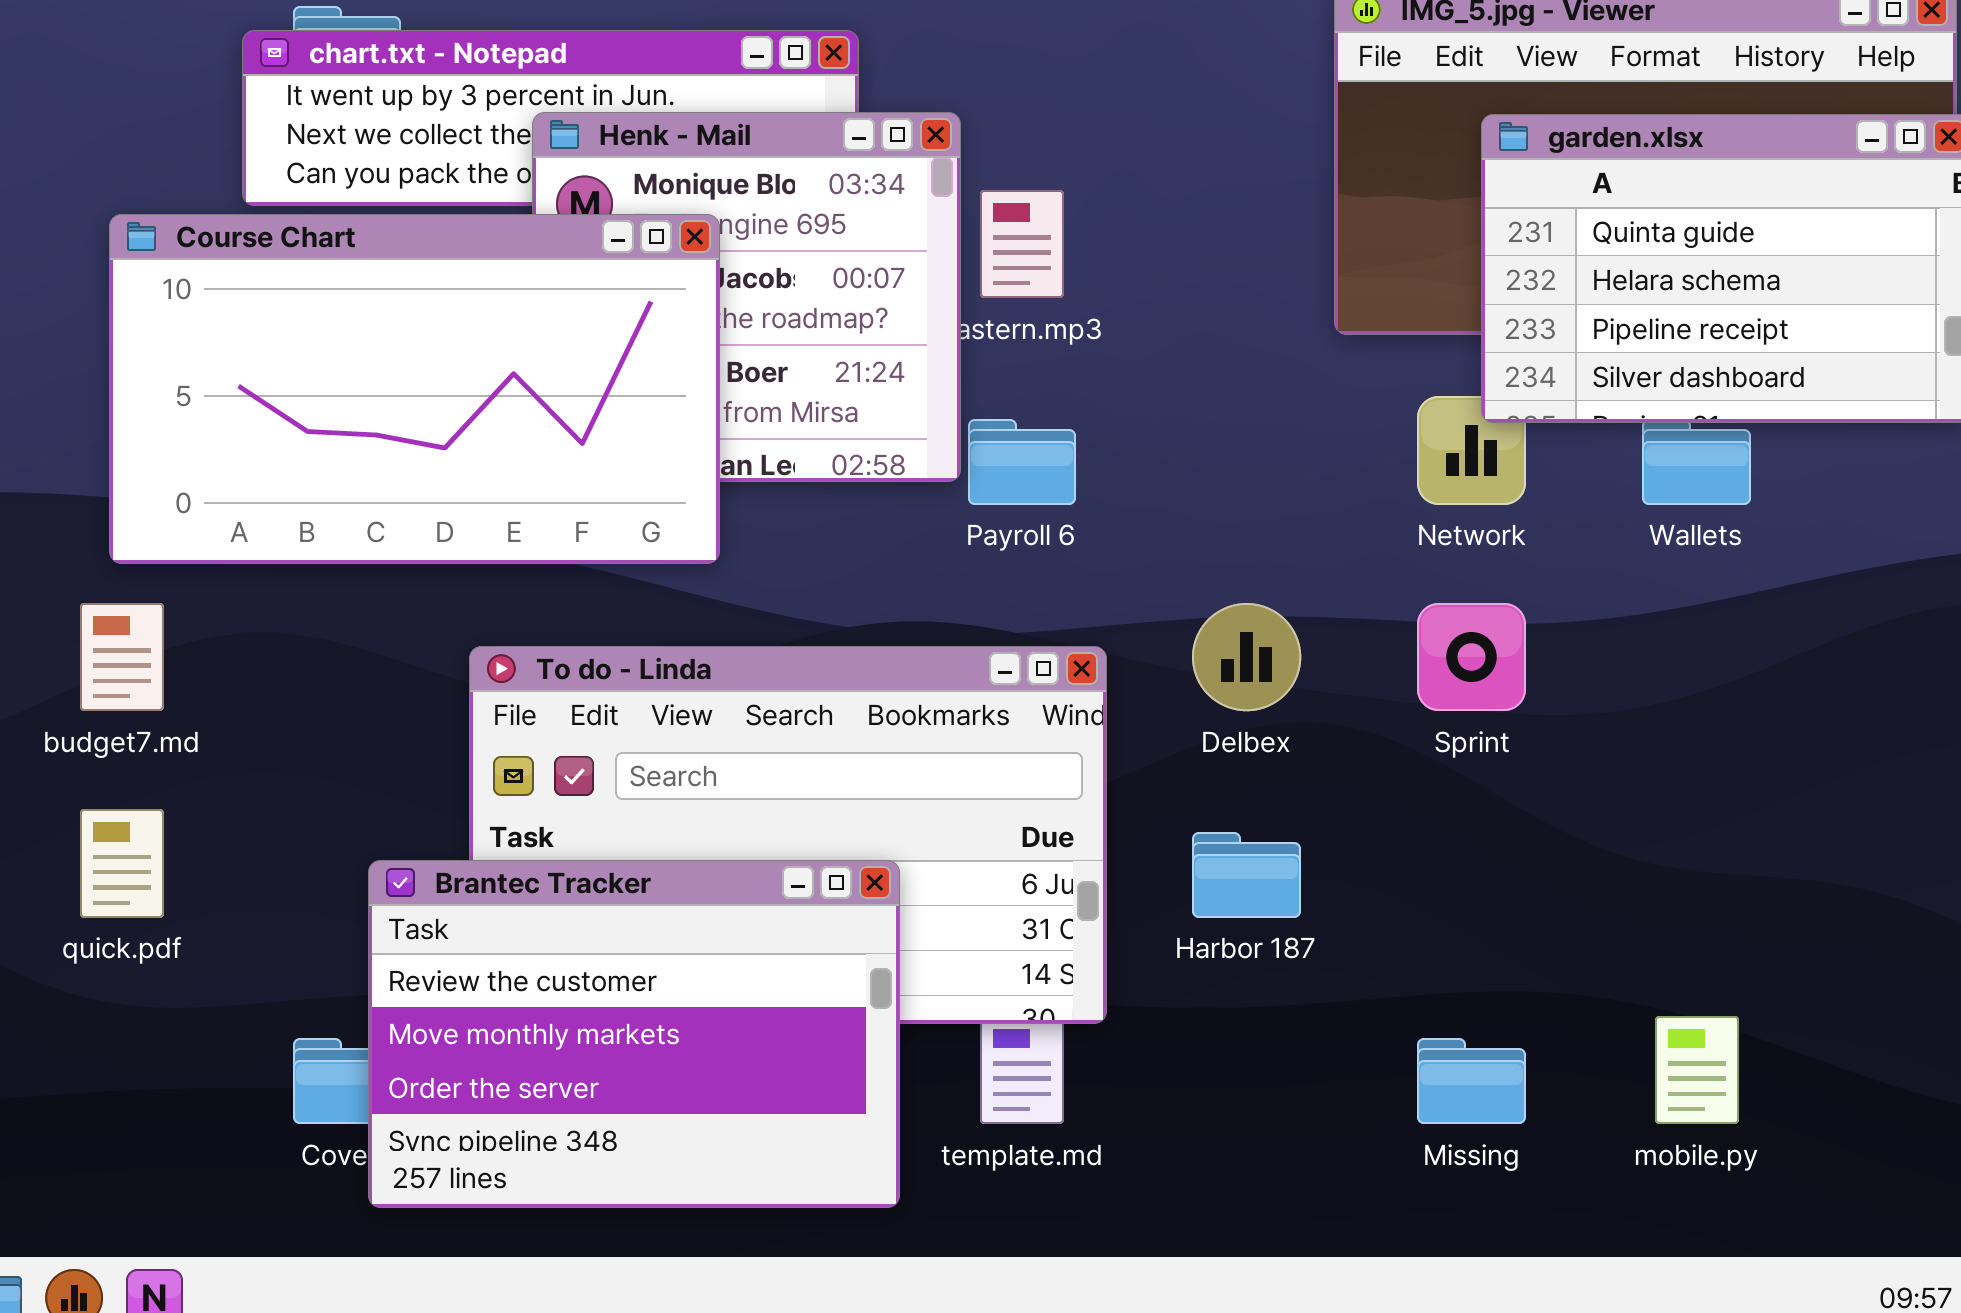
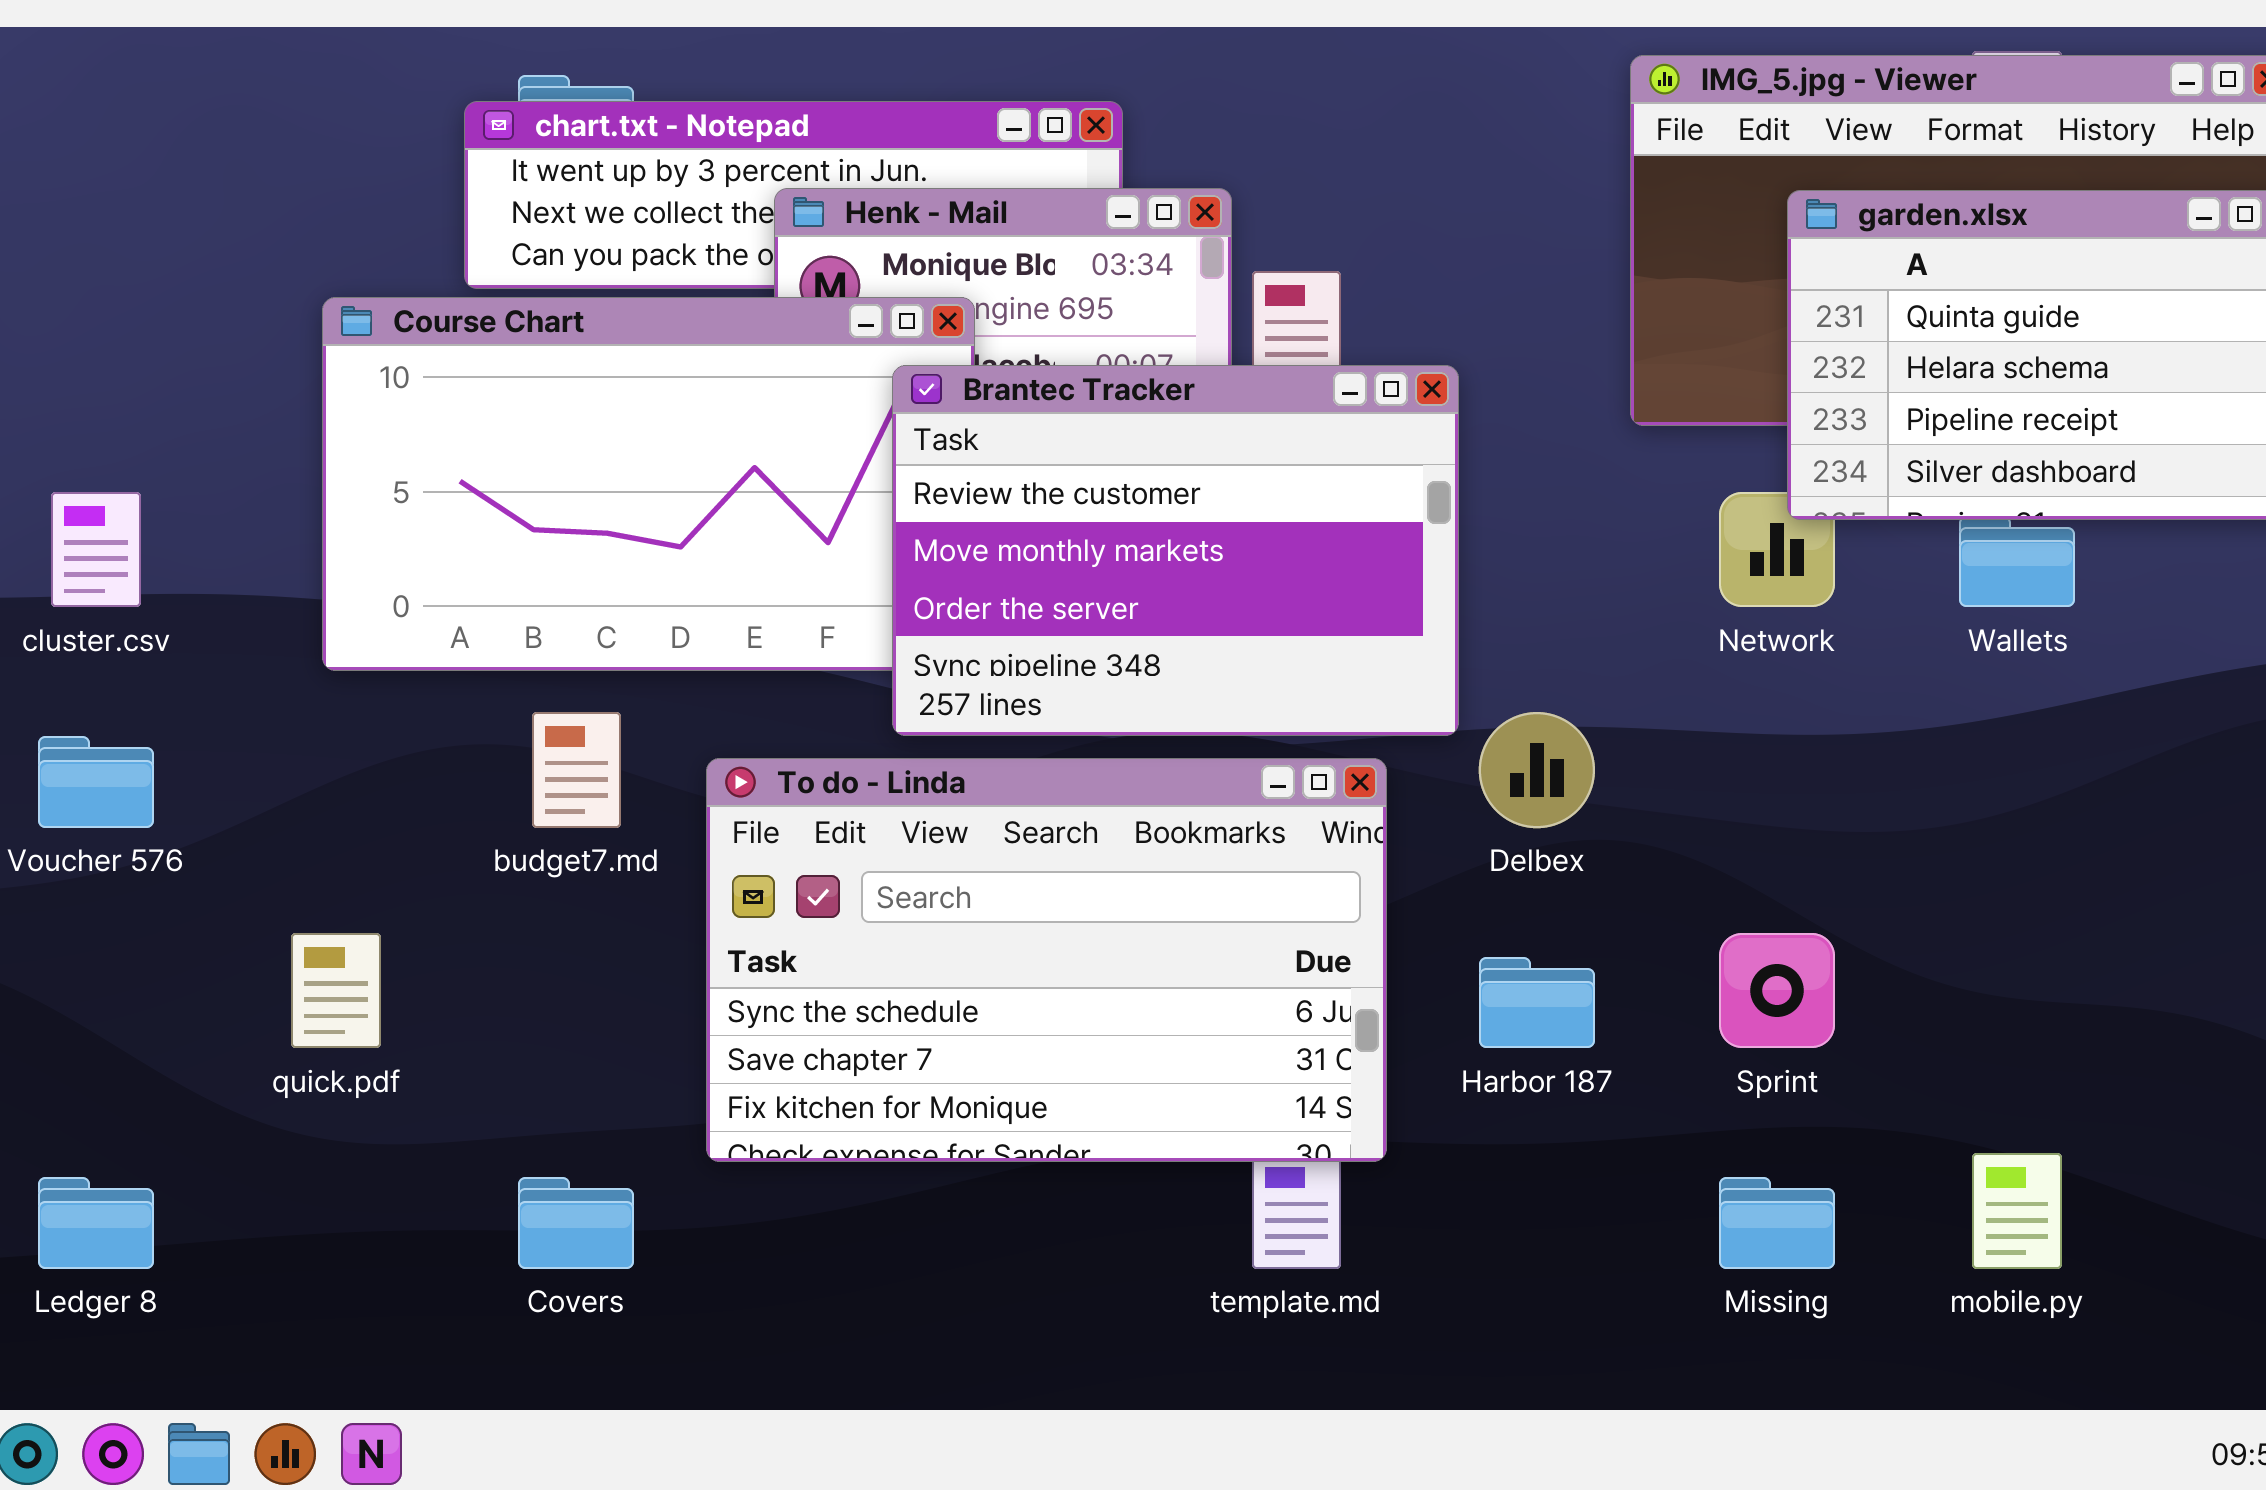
budget7.md: [80,603,164,711] -> [532,712,621,828], moved
Sprint: [1417,603,1526,711] -> [1719,933,1835,1048], moved
Brantec Tracker: [368,860,900,1208] -> [892,365,1459,736], moved

